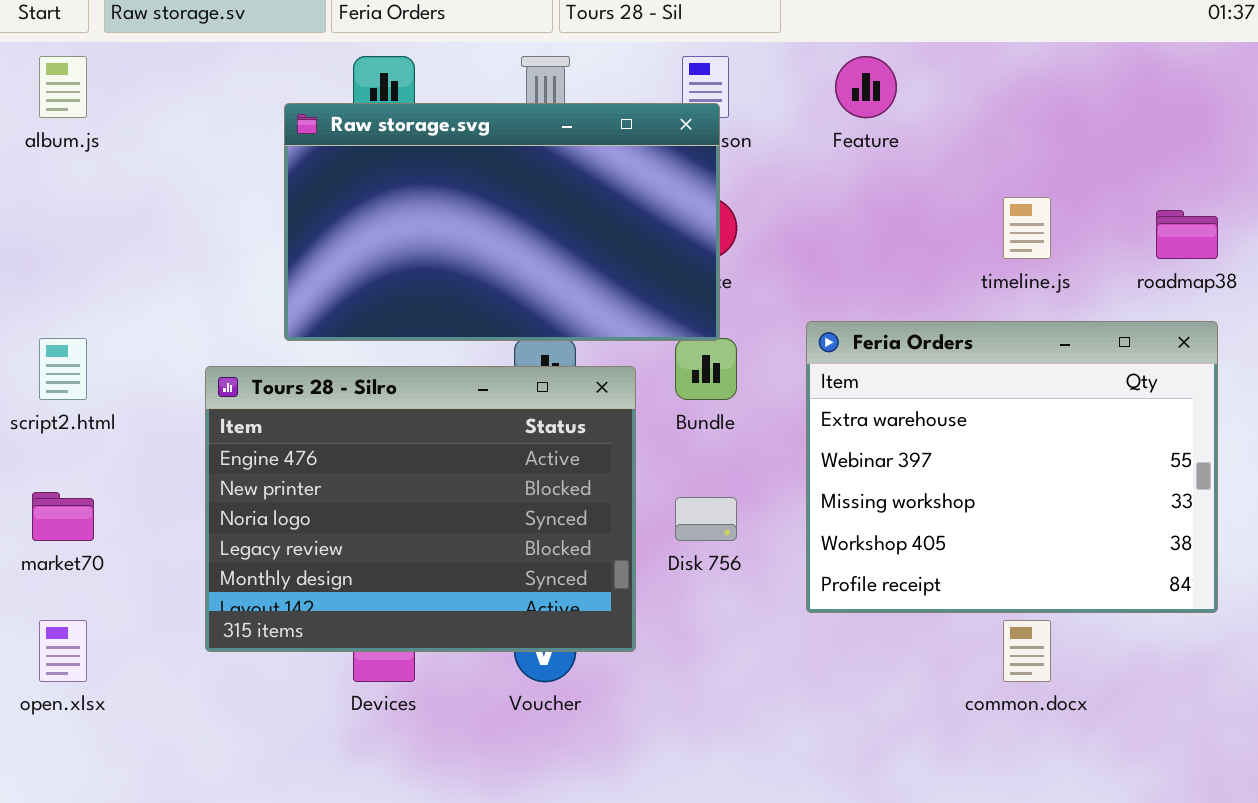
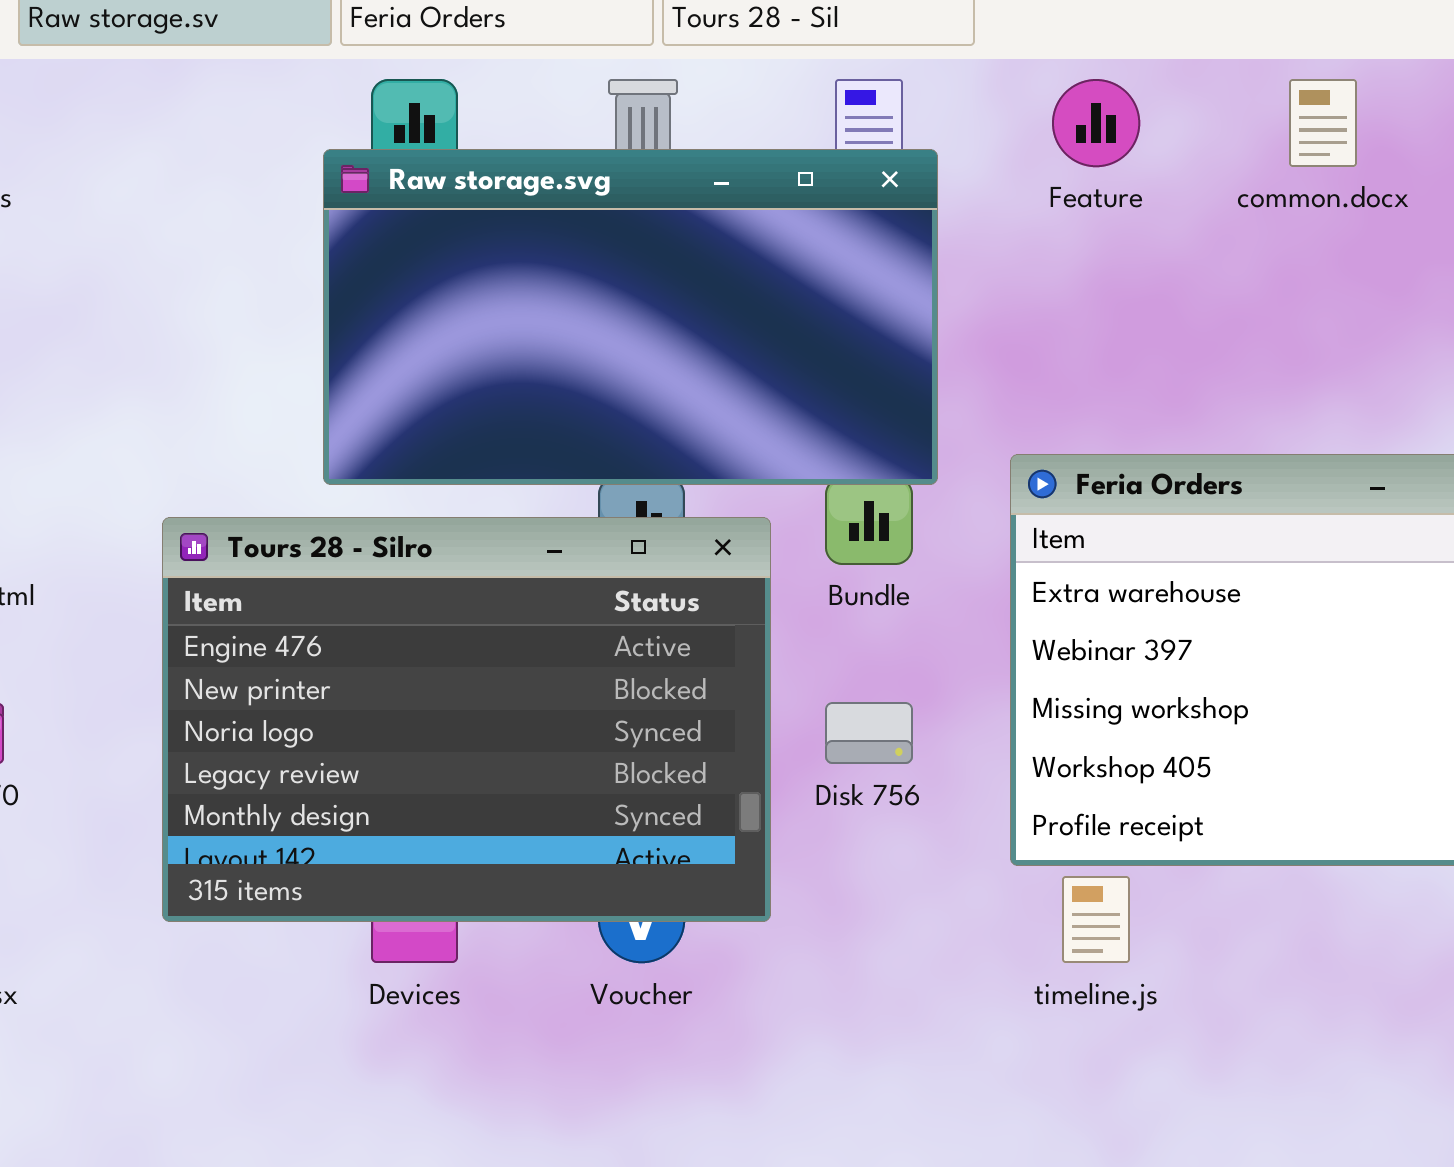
Raw storage.svg: [284,103,720,341] -> [323,149,938,485], moved
timeline.js: [1003,197,1051,259] -> [1062,876,1130,963], moved
common.docx: [1003,620,1051,682] -> [1289,79,1357,167], moved

